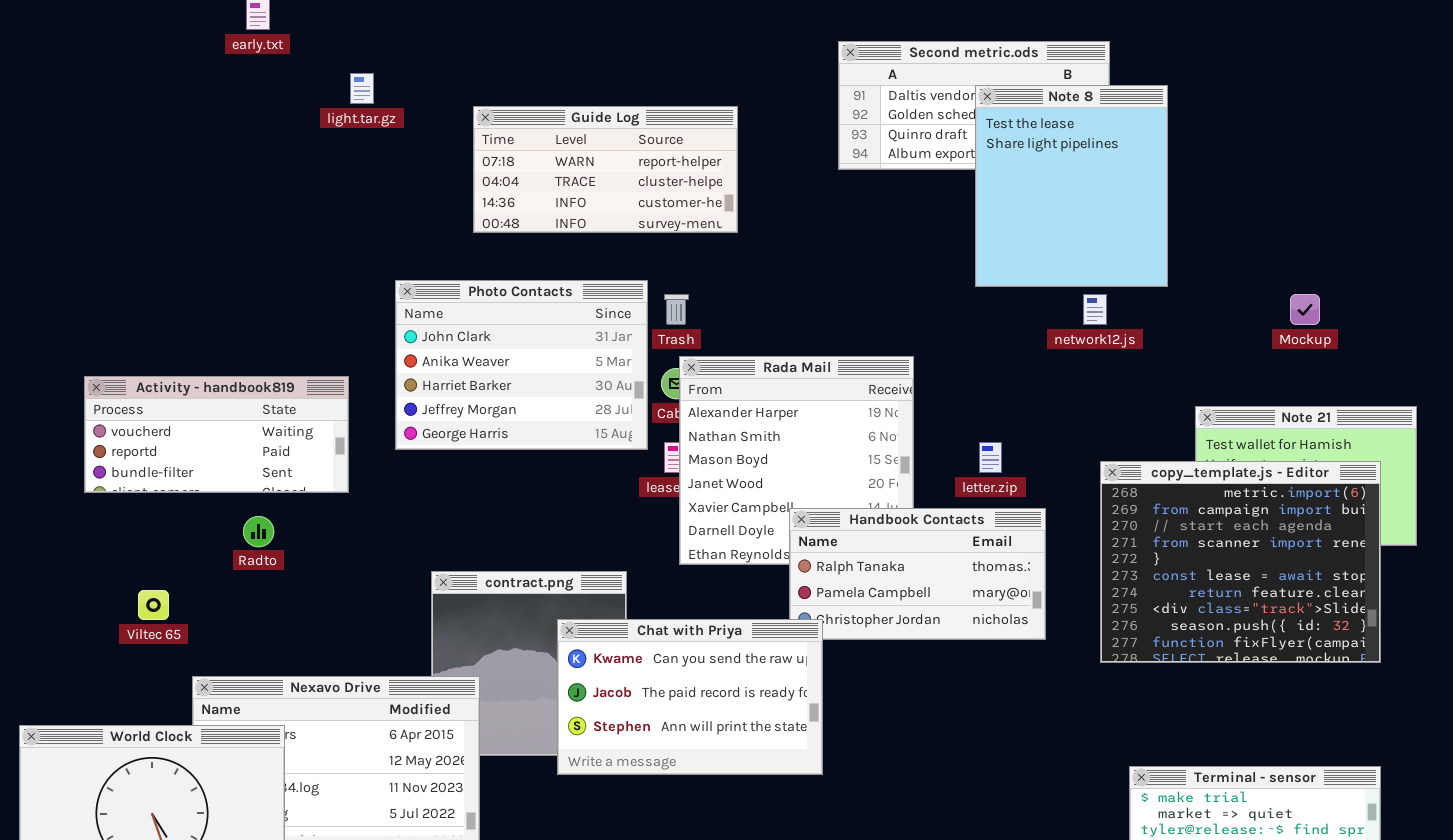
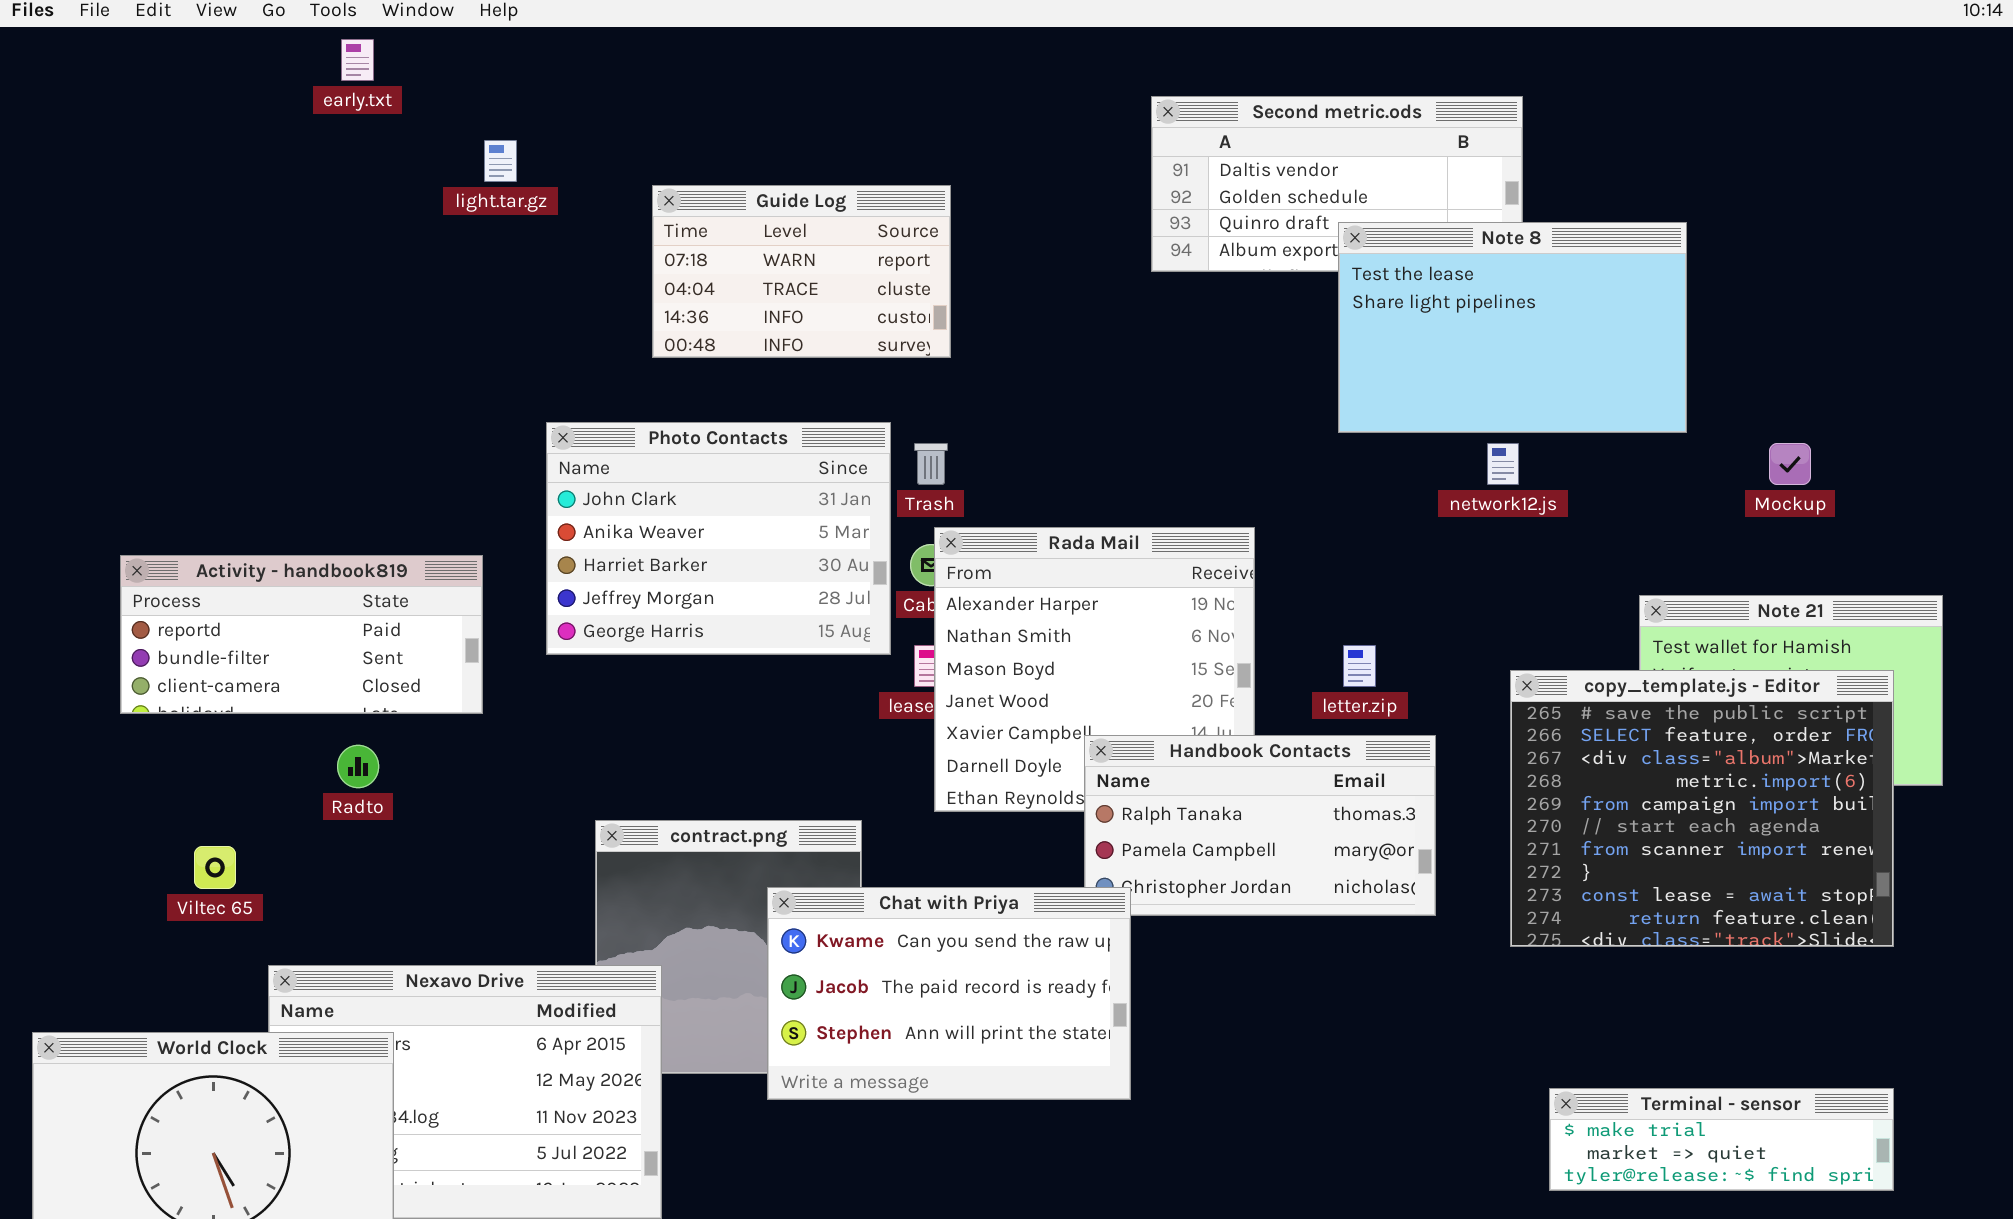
Note 8: [975,85,1168,287] -> [1338,222,1687,433], resized
Guide Log: [473,106,738,233] -> [652,185,951,358], resized
Activity - handbook819: [84,376,349,493] -> [120,555,483,714], scrolled down 1 row
copy_template.js - Editor: [1100,461,1381,663] -> [1510,670,1894,947], scrolled up 3 rows

